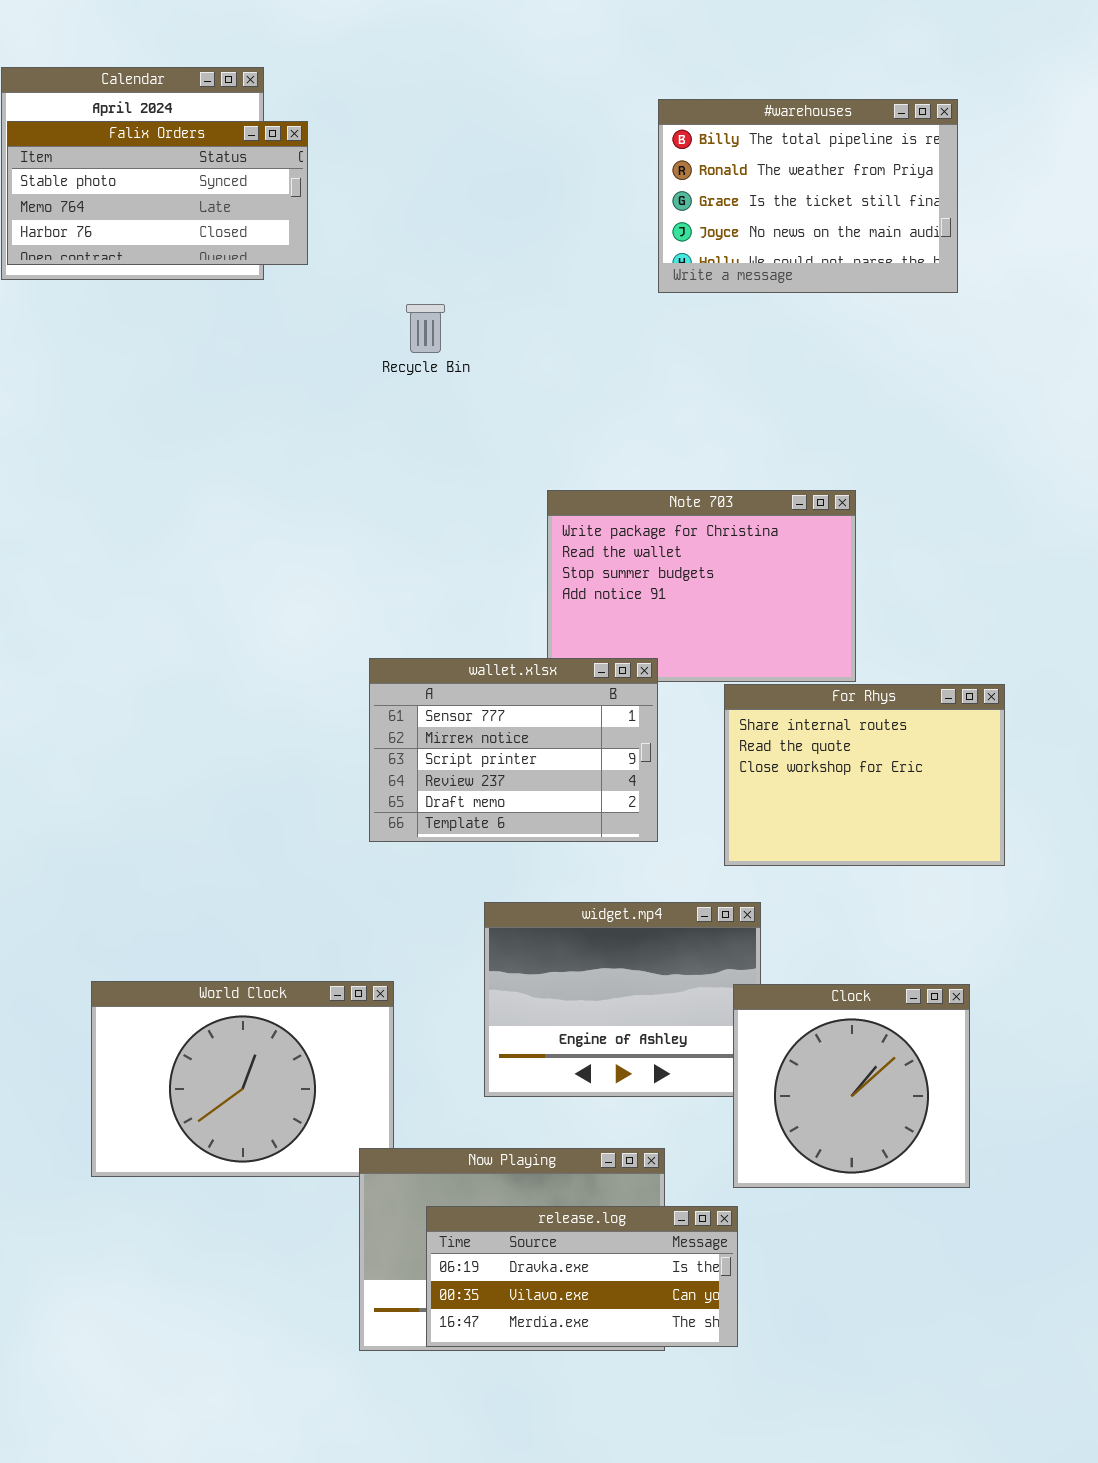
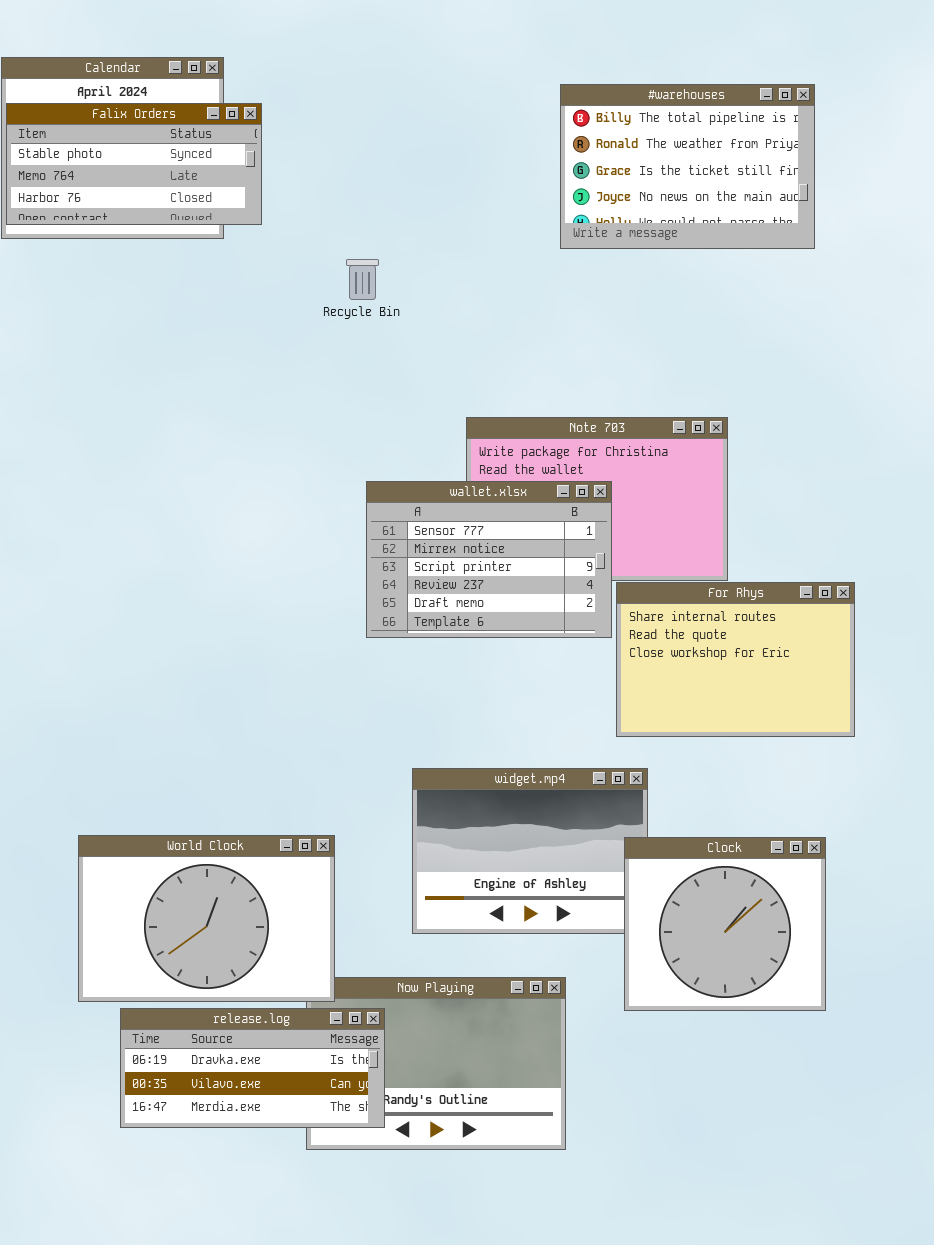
wallet.xlsx: [369,658,658,842] -> [366,481,612,638], moved
World Clock: [91,981,394,1177] -> [78,835,335,1002], raised
release.log: [426,1206,738,1347] -> [120,1008,385,1128], moved

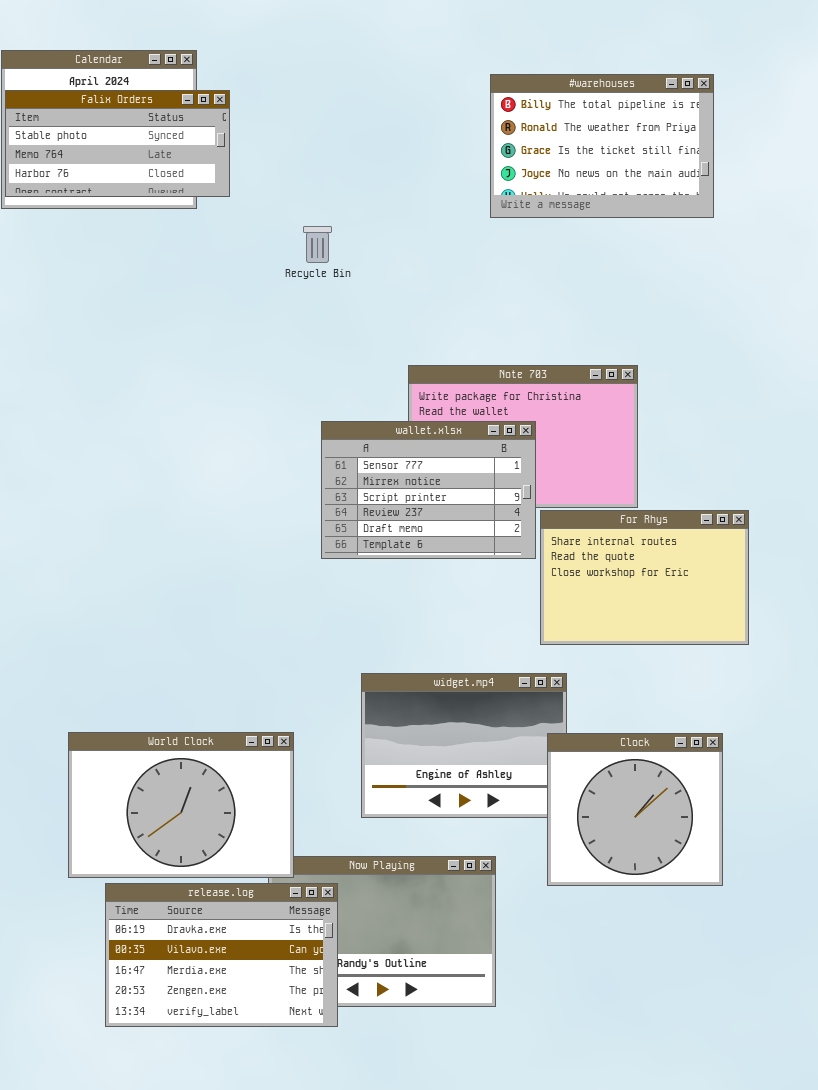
release.log: [120,1008,385,1128] -> [105,883,338,1027], resized

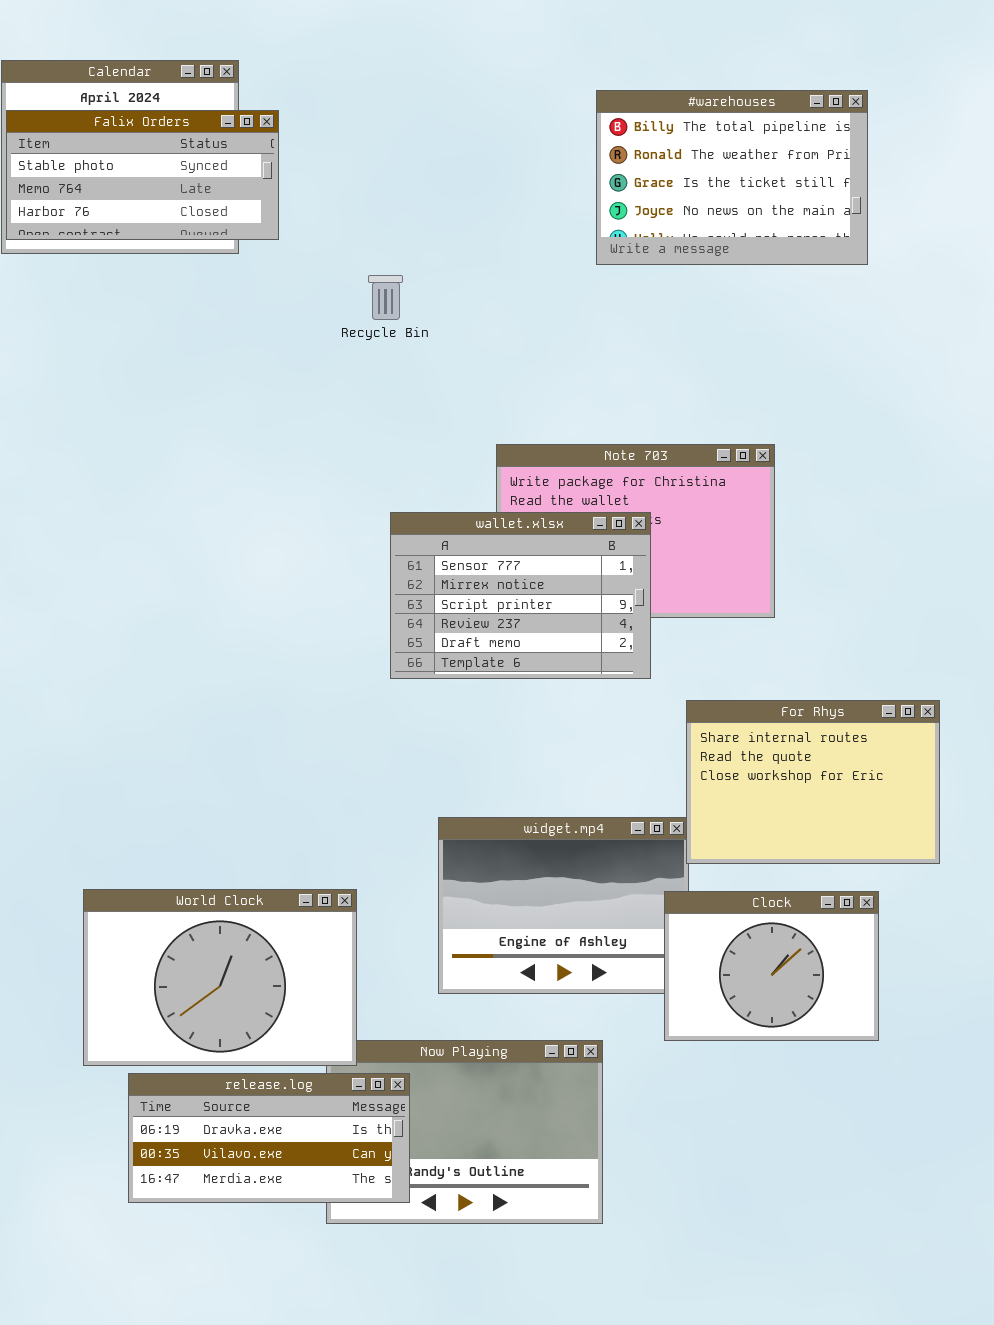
For Rhys: [540,510,749,645] -> [686,700,940,864], moved
Clock: [547,733,723,886] -> [664,891,879,1041], resized
release.log: [105,883,338,1027] -> [128,1073,410,1203], resized

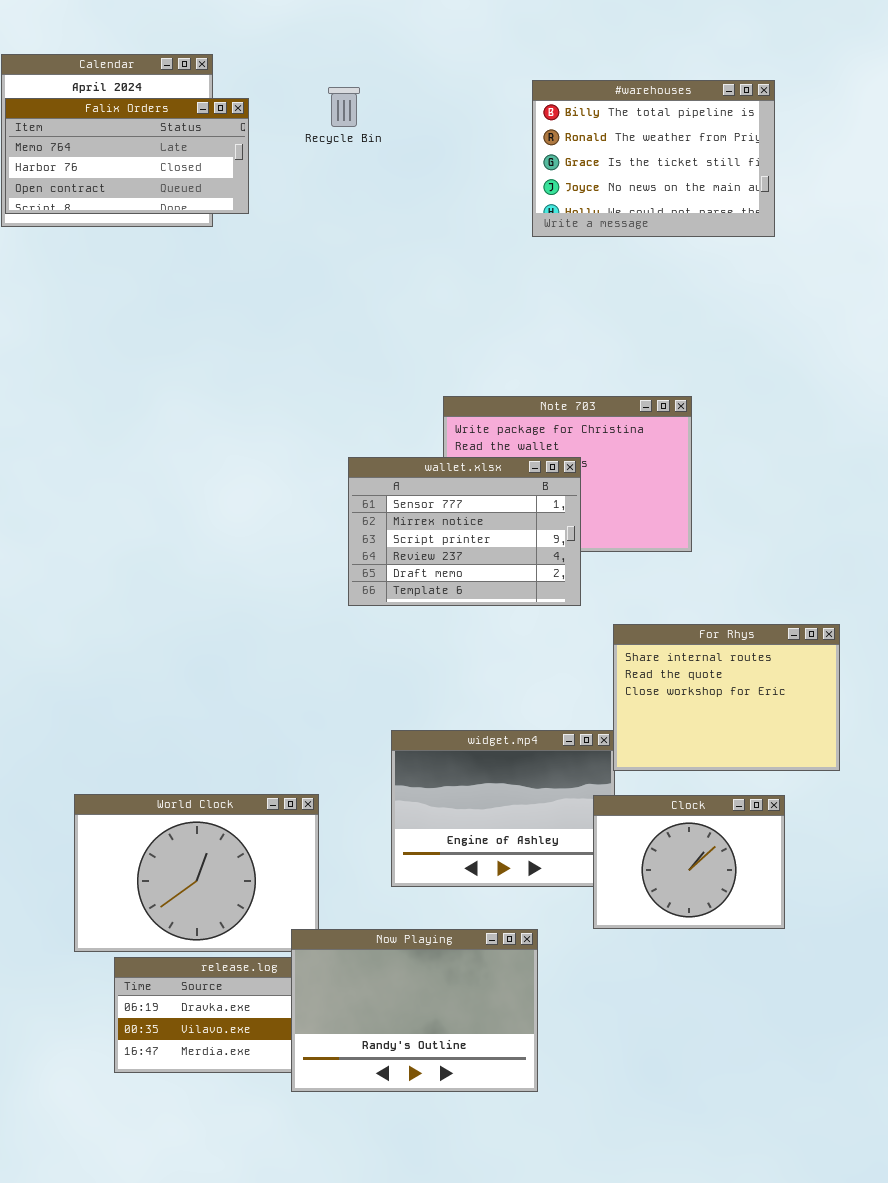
Falix Orders: [6,110,279,240] -> [5,98,249,214], scrolled down 1 row
Recycle Bin: [368,275,403,320] -> [328,87,360,127], moved
Now Playing: [326,1040,603,1224] -> [291,929,538,1092], raised

